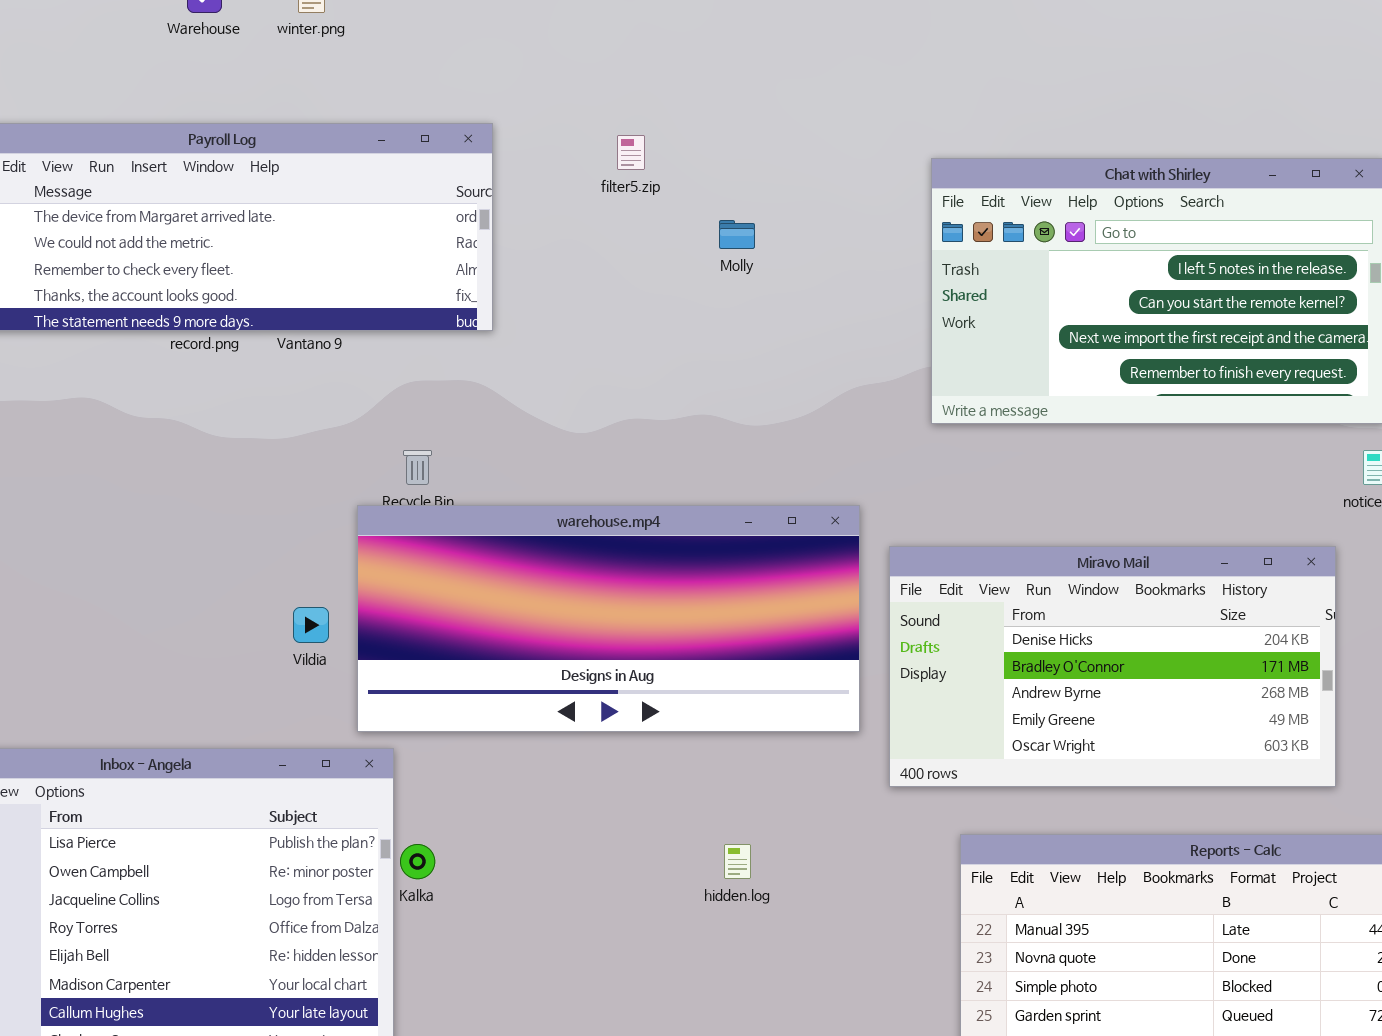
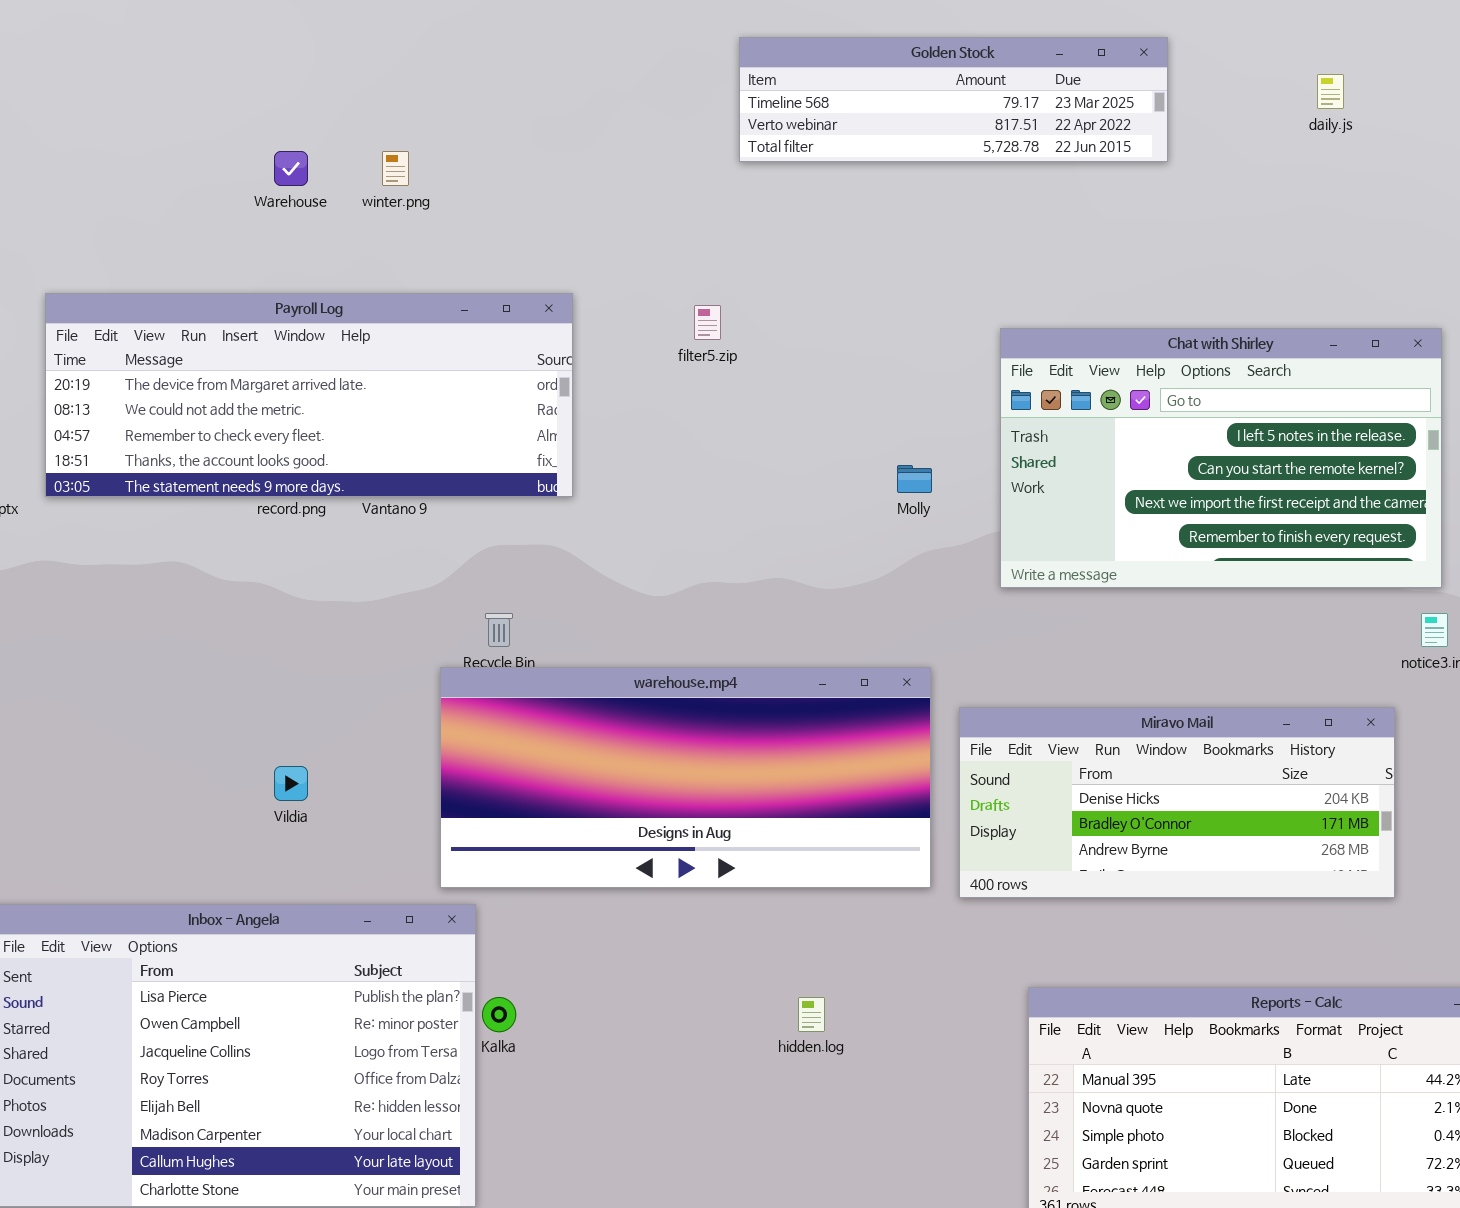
Molly: [719,220,755,249] -> [897,465,932,493], moved
Miravo Mail: [889,546,1336,787] -> [959,707,1395,898], resized
Vildia: [293,607,329,643] -> [274,766,308,801], moved

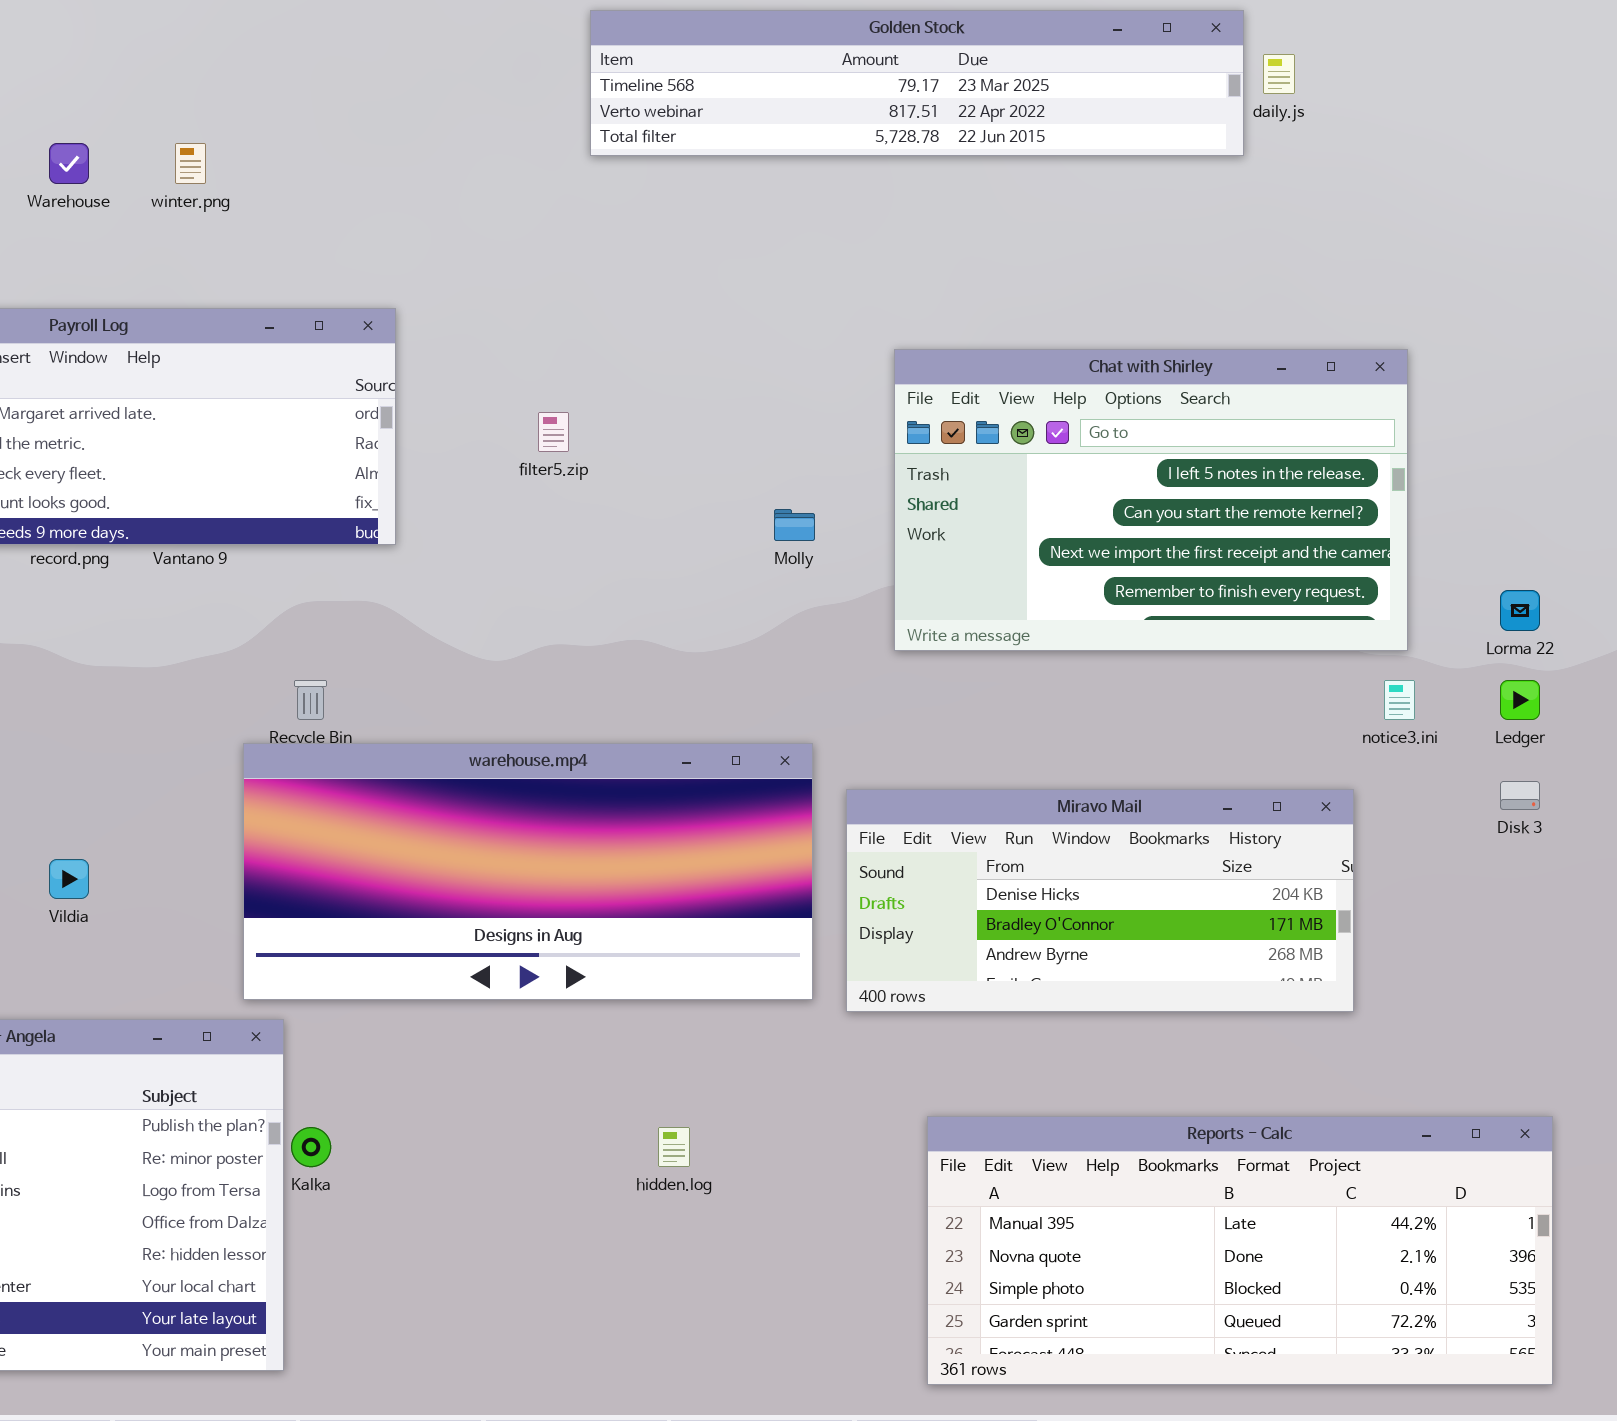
Golden Stock: [739,37,1168,162] -> [590,10,1244,156], resized
filter5.zip: [694,305,721,340] -> [538,412,569,452], moved

